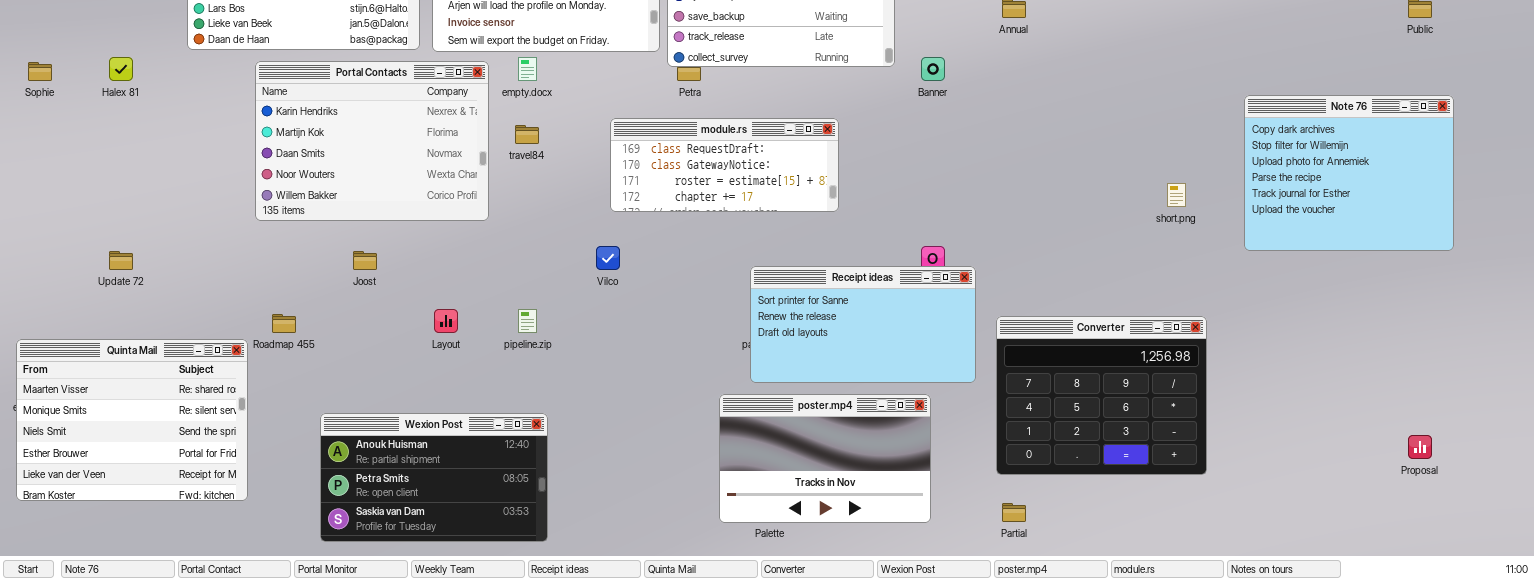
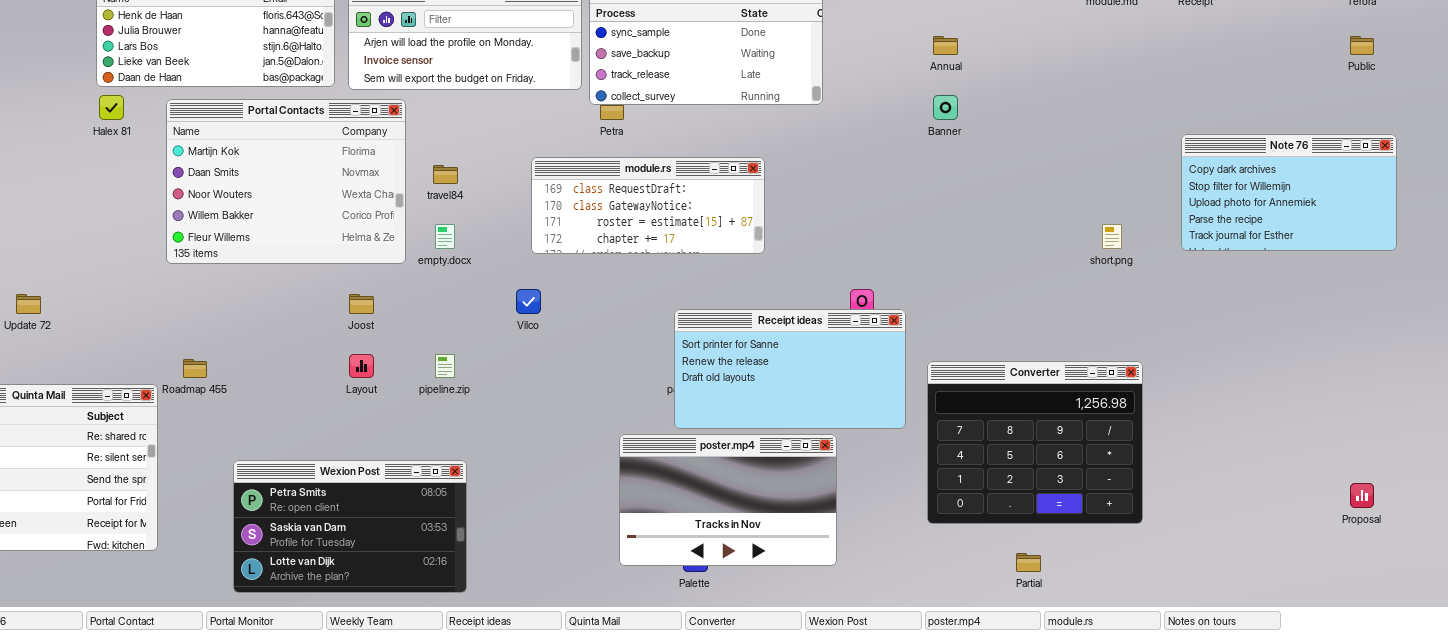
Halex 81: [109,57,133,81] -> [99,95,124,120], moved
empty.docx: [518,57,537,81] -> [435,224,455,249], moved
Banner: [921,57,945,81] -> [933,95,958,120], moved
Portal Contacts: [255,61,489,221] -> [166,99,406,264], scrolled down 1 row
Note 76: [1244,95,1454,251] -> [1181,134,1397,251], resized
Joost: [353,251,377,270] -> [349,294,374,314], moved
poster.mp4: [719,394,931,523] -> [619,434,837,566], moved
Wexion Post: [320,413,548,542] -> [233,460,467,593], scrolled down 1 row
Partial: [1002,503,1026,522] -> [1016,553,1041,572], moved

